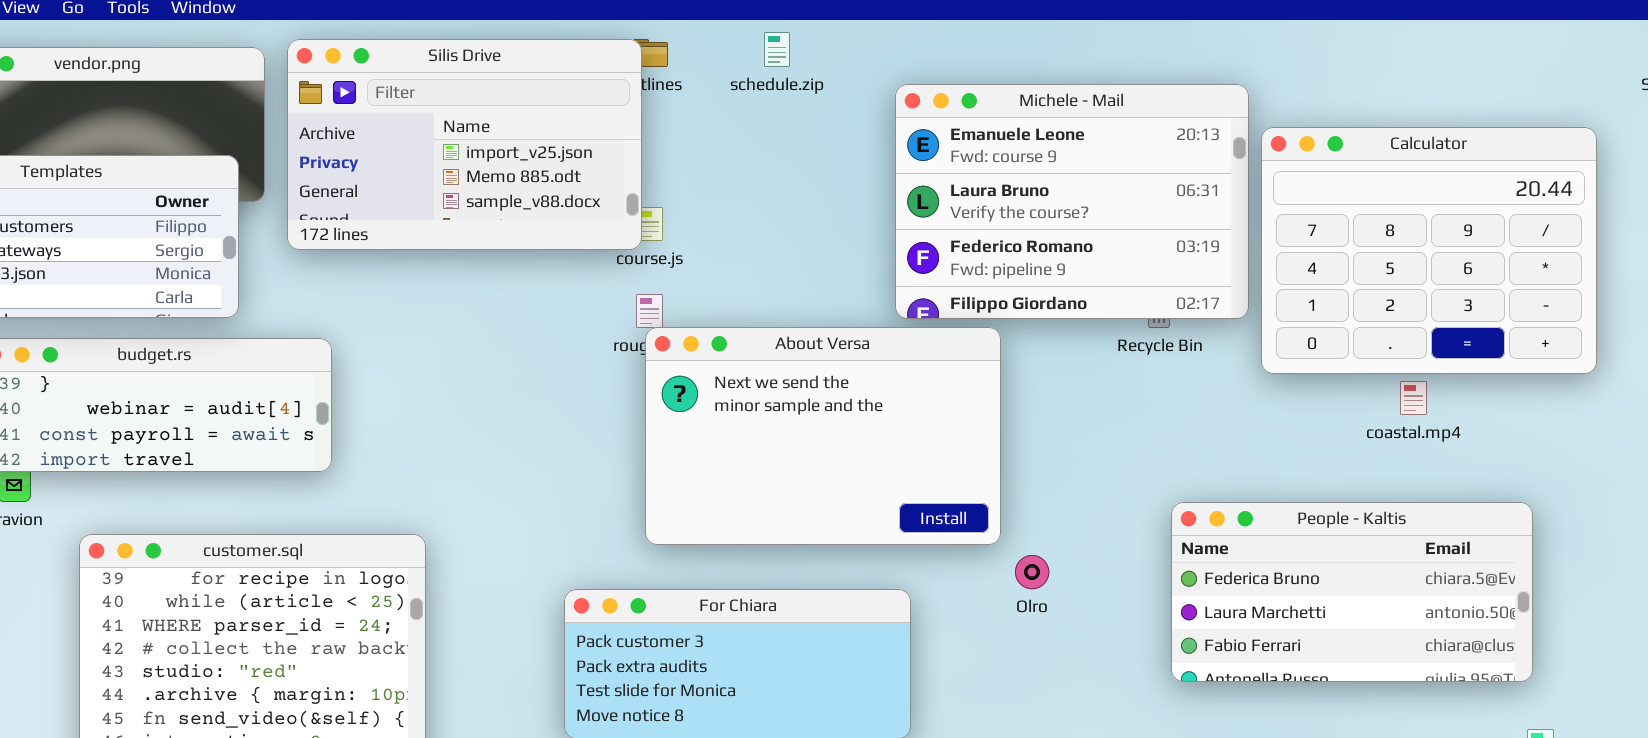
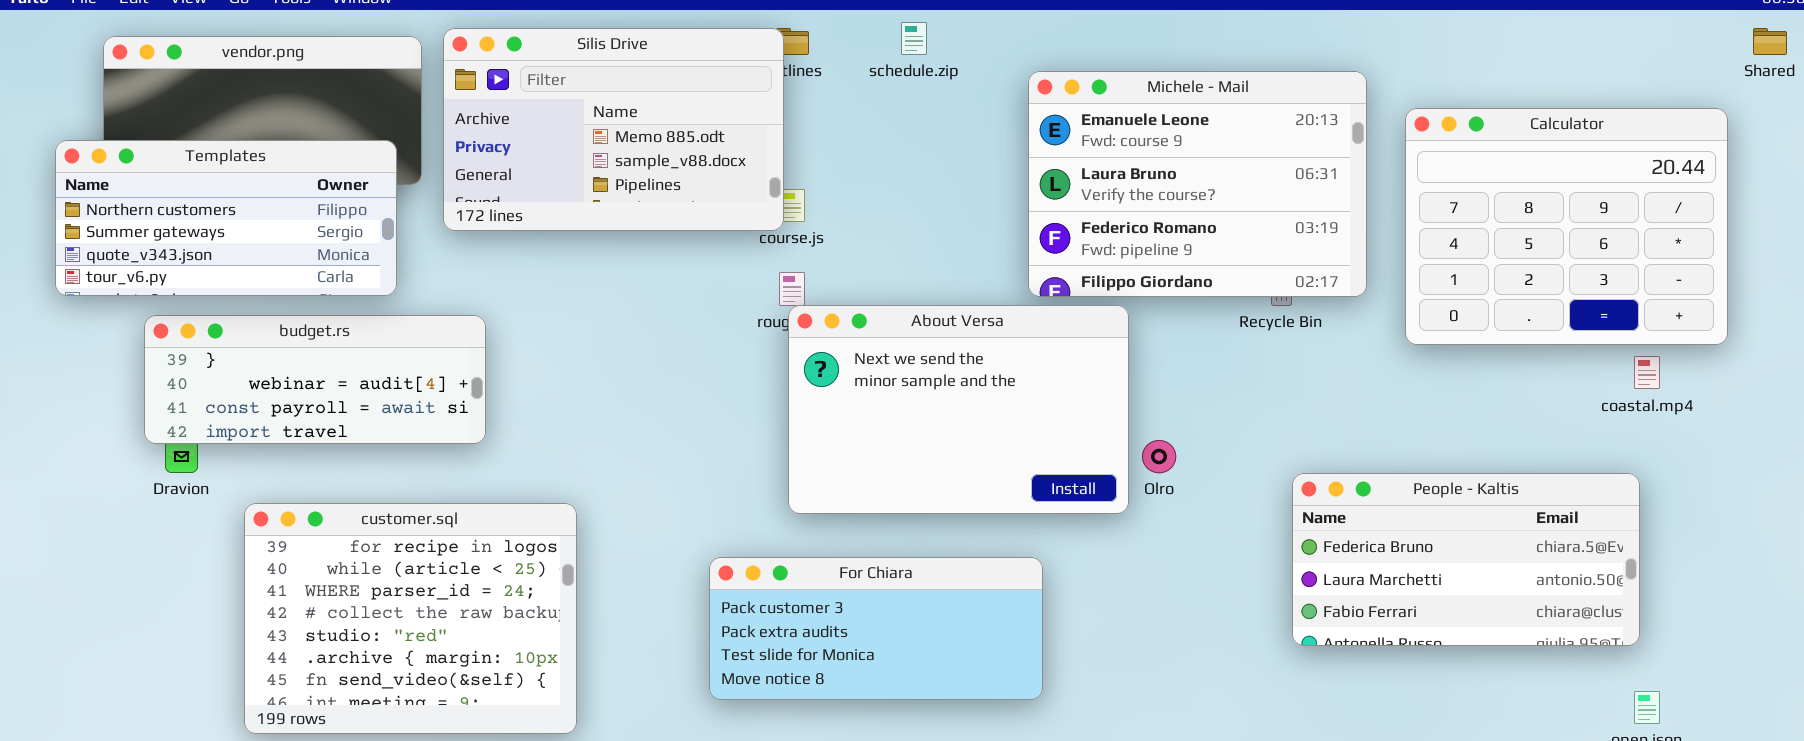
Silis Drive: [287,39,642,250] -> [443,28,784,231], scrolled down 1 row
Calculator: [1261,127,1597,374] -> [1405,108,1728,345], moved
coastal.mp4: [1400,381,1427,415] -> [1634,356,1660,389], moved
Olro: [1015,555,1049,589] -> [1142,440,1176,473], moved

